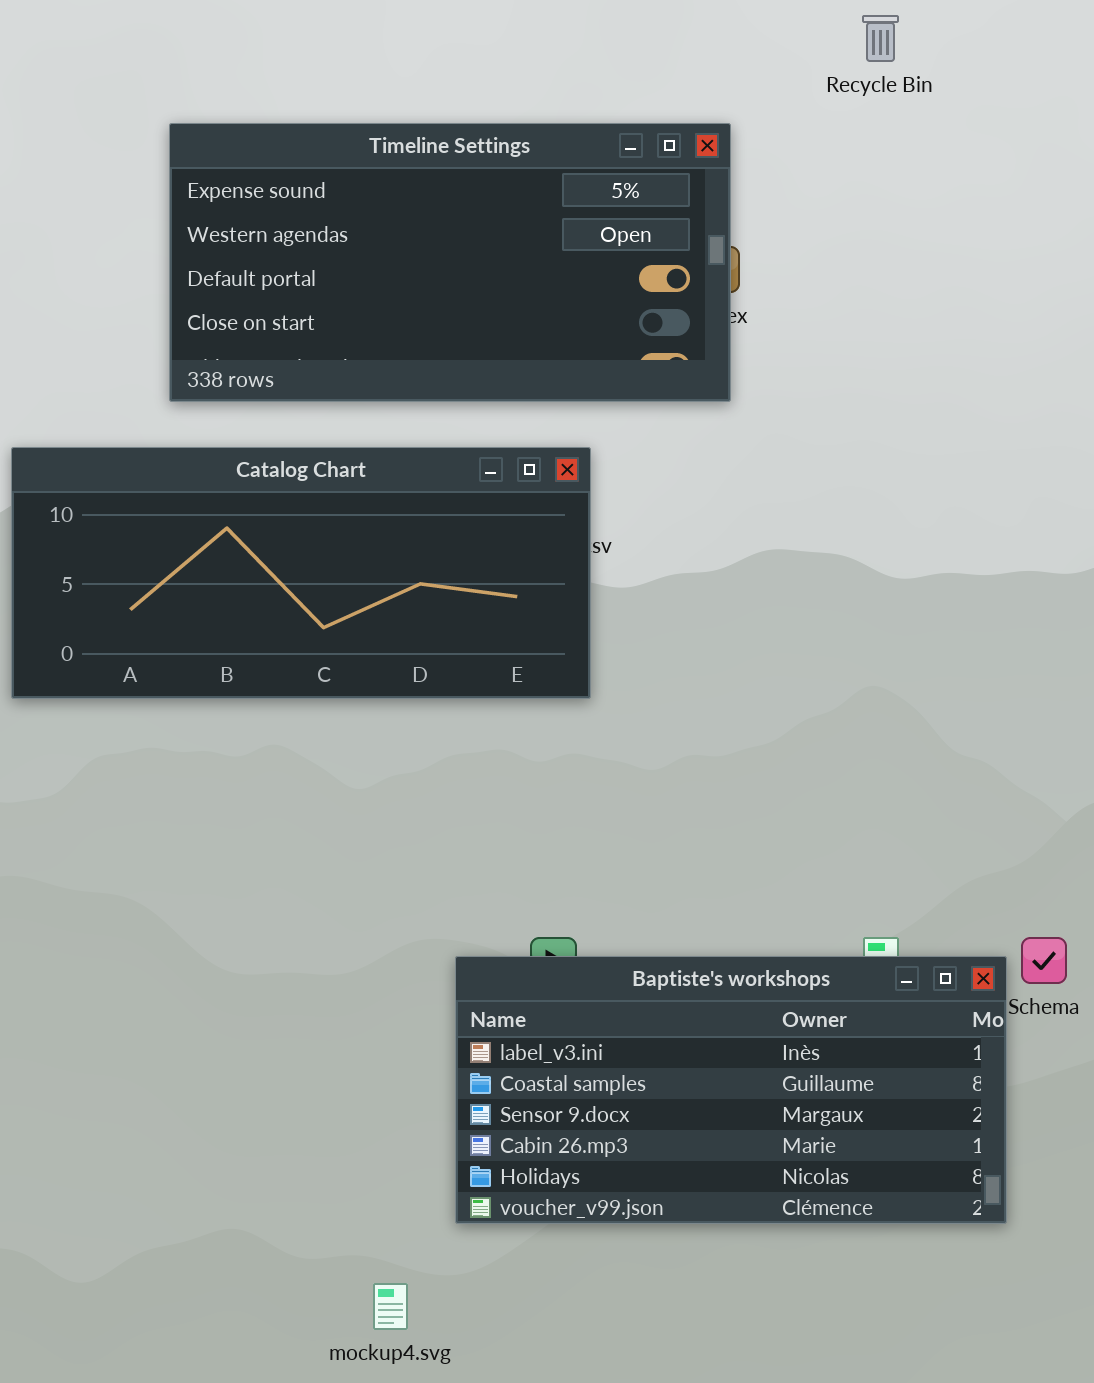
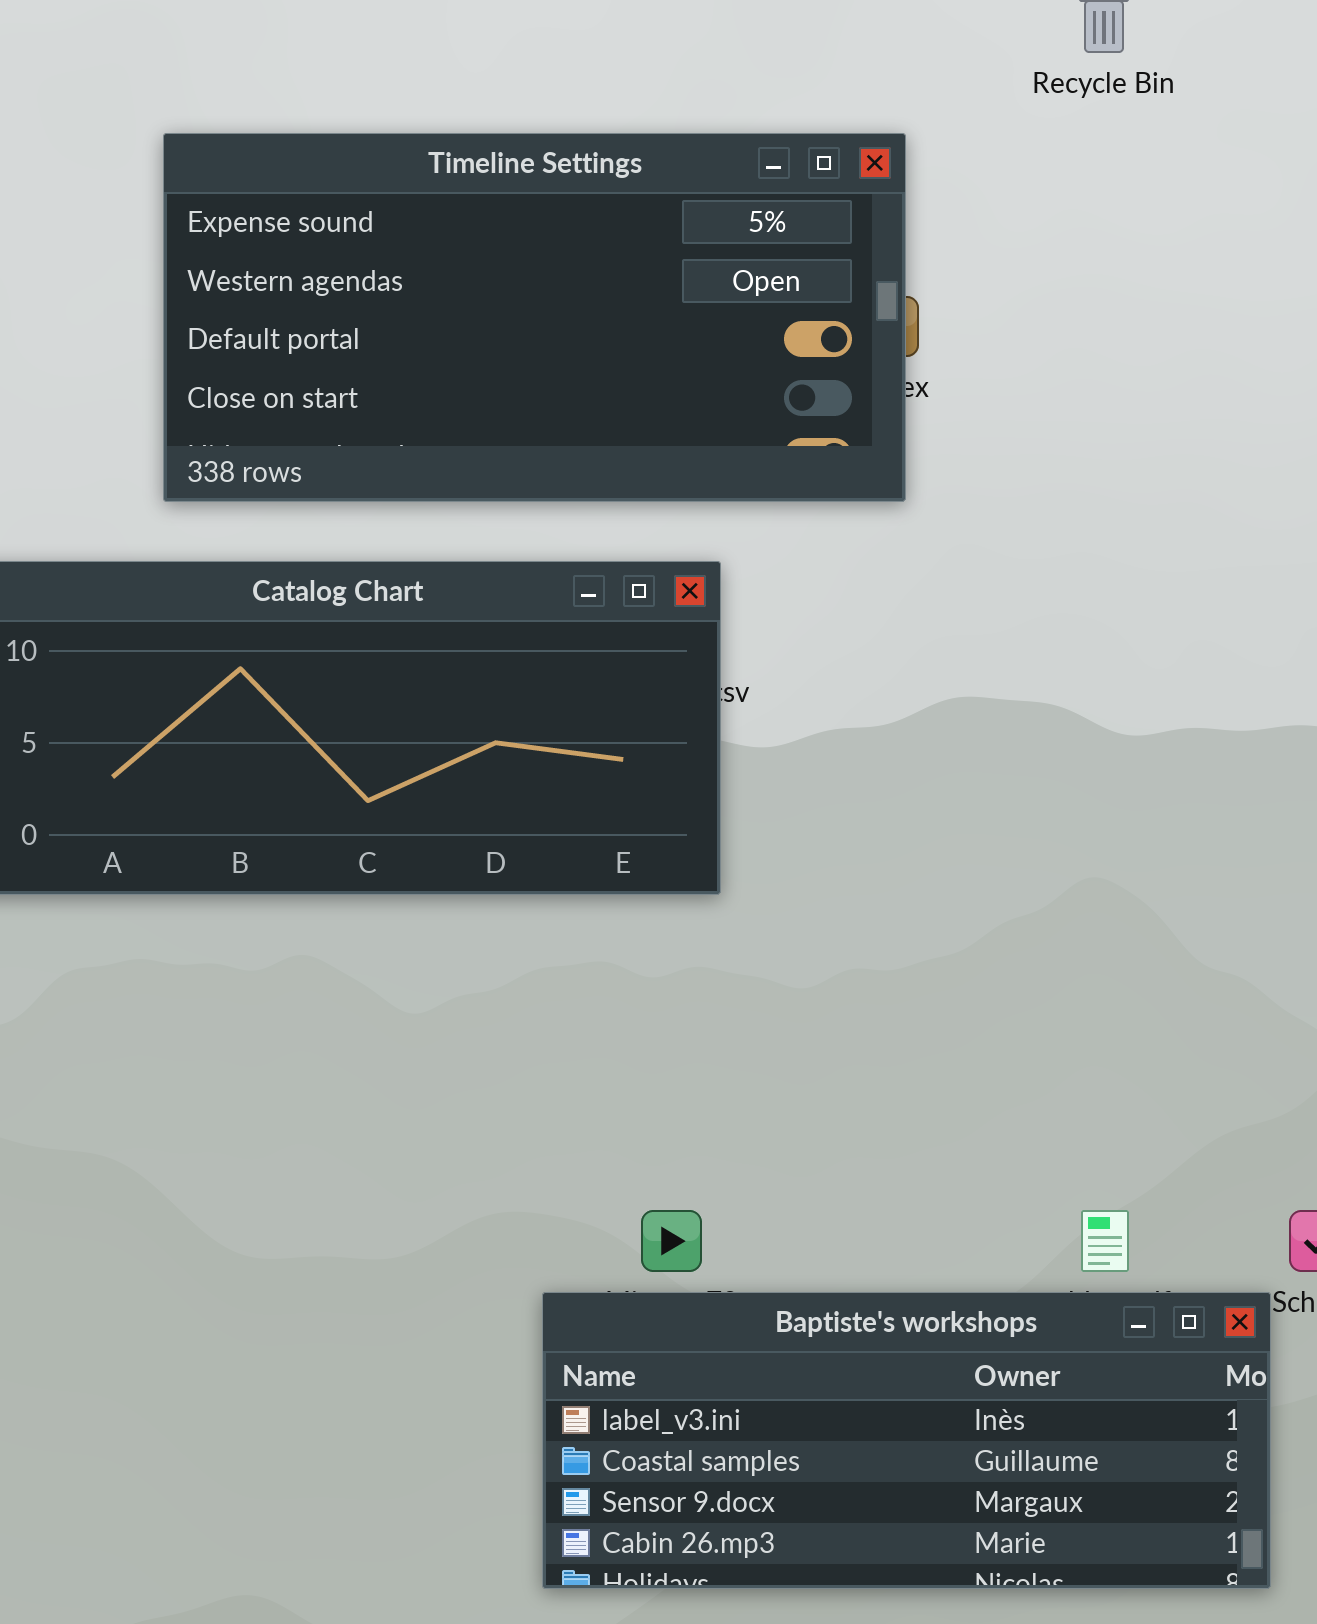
Baptiste's workshops: [455,956,1007,1224] -> [542,1292,1271,1589], resized

